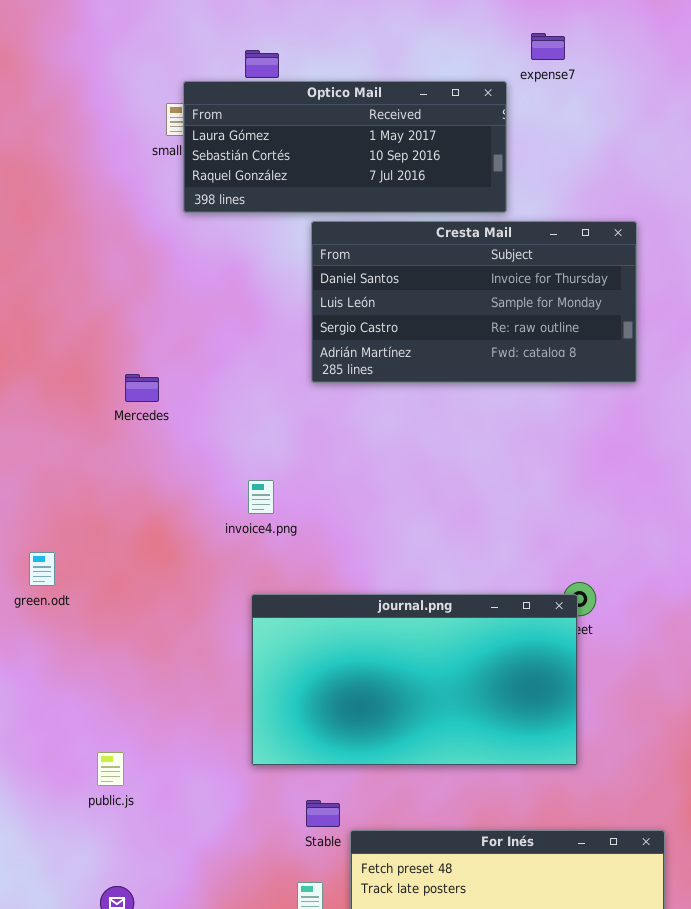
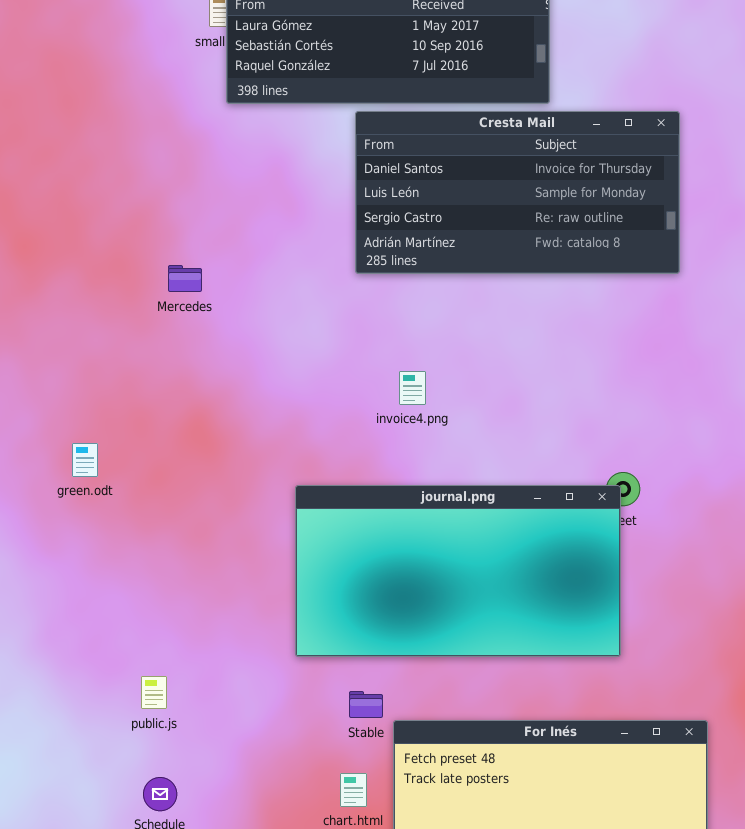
invoice4.png: [248,480,274,514] -> [399,371,426,405], moved
public.js: [97,752,124,786] -> [141,676,167,709], moved

